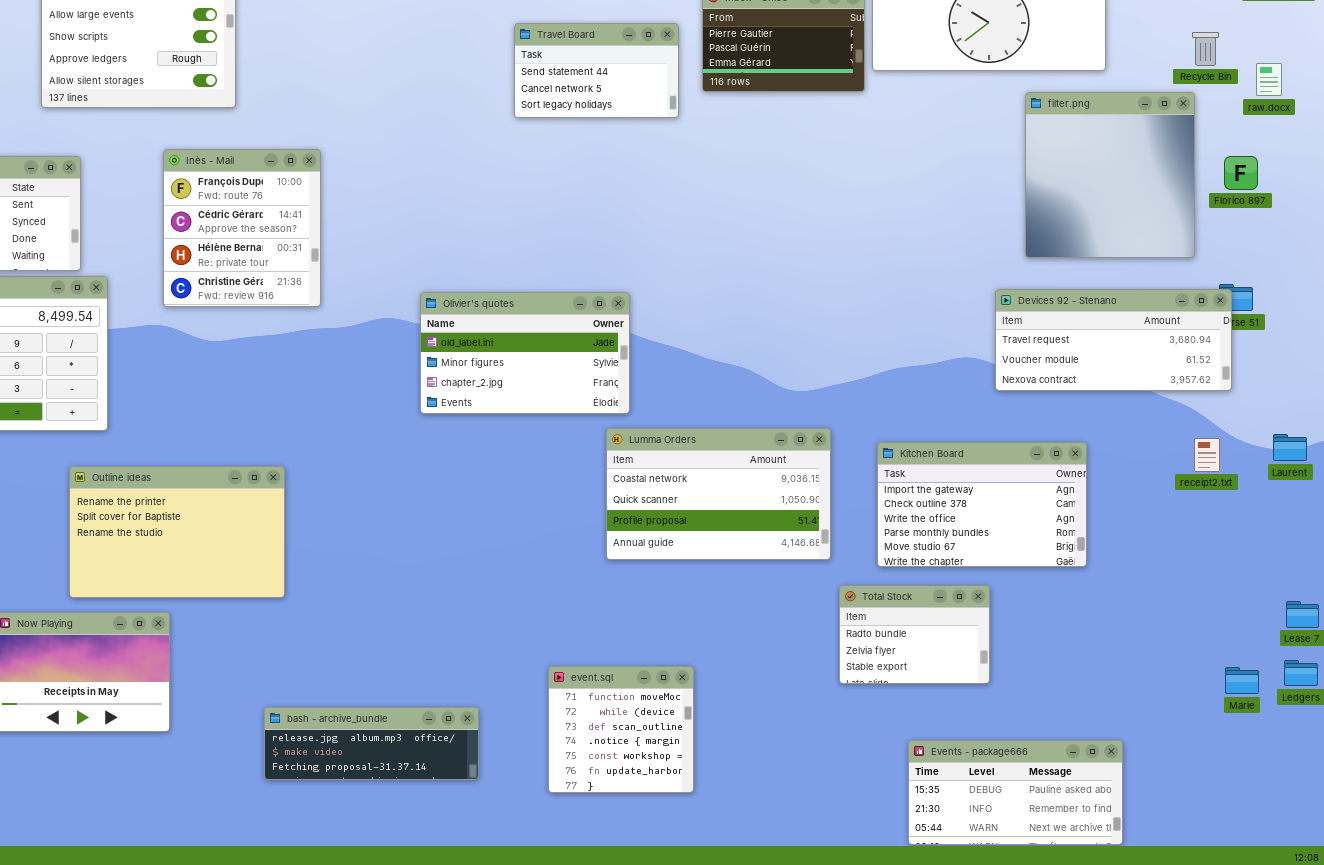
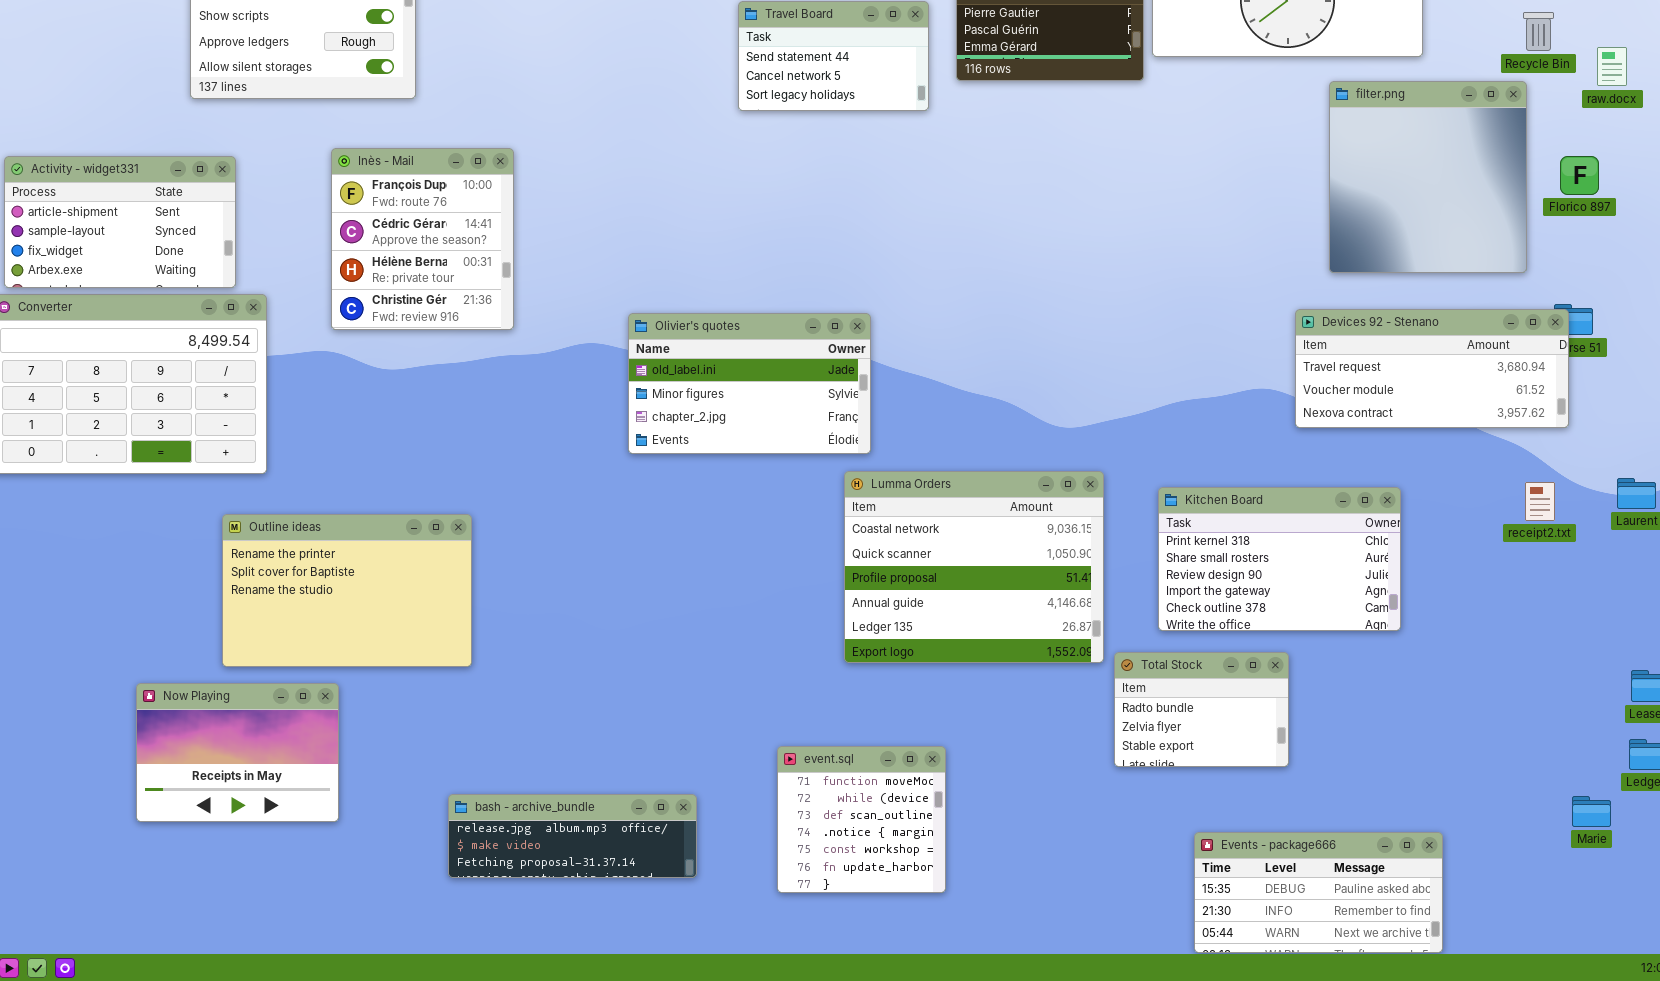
Lumma Orders: [606,428,831,560] -> [844,471,1104,663], resized
Kitchen Board: [877,442,1087,567] -> [1158,487,1401,631], scrolled up 3 rows
Marie: [1225,667,1259,694] -> [1572,796,1611,827], moved

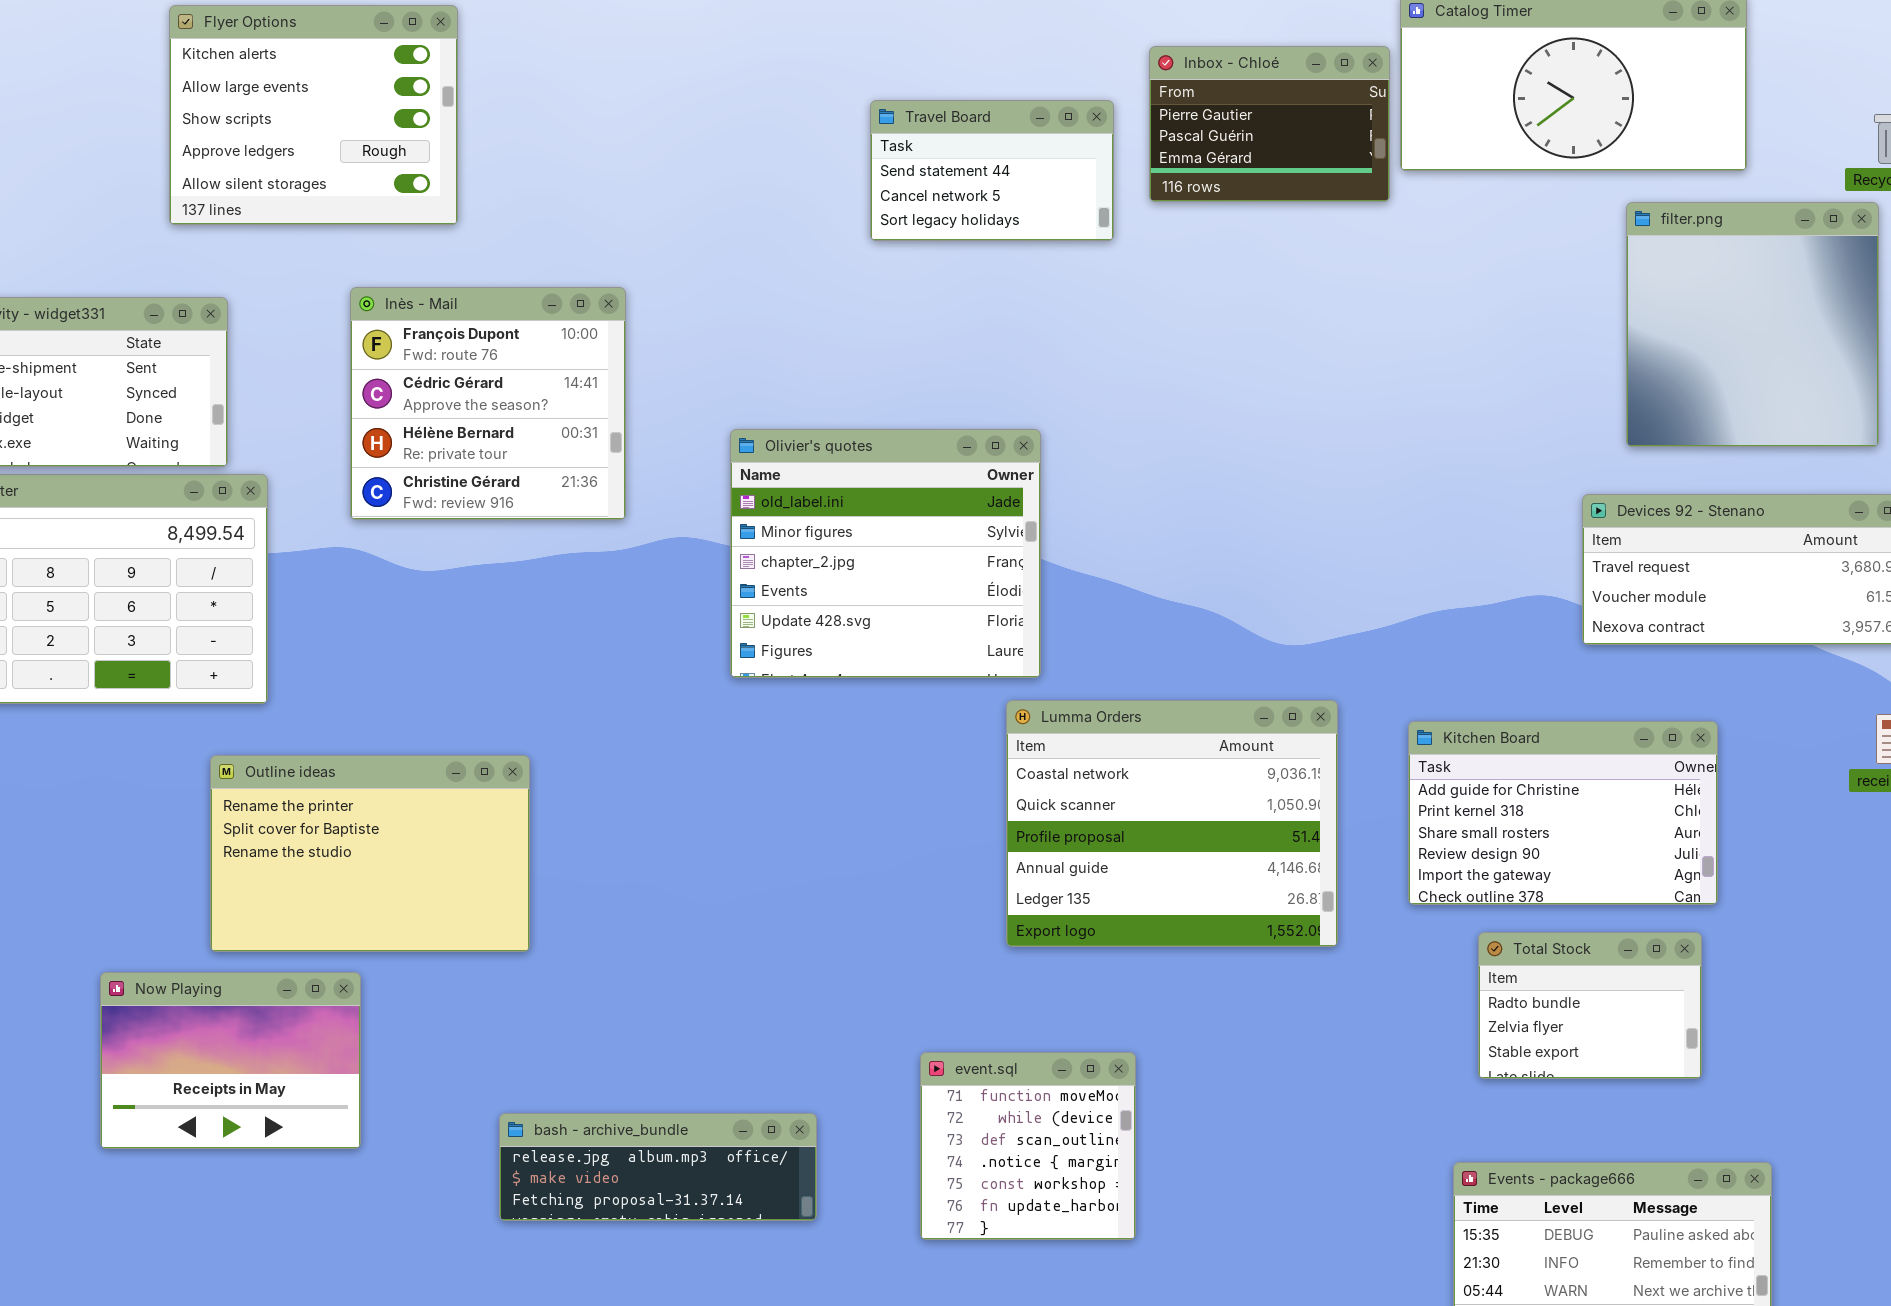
Inès - Mail: [331,148,514,330] -> [350,287,626,520], resized
Olivier's quotes: [628,313,871,454] -> [730,429,1041,678], resized
Kitchen Board: [1158,487,1401,631] -> [1408,721,1718,905], scrolled up 1 row
Total Stock: [1114,652,1289,767] -> [1478,932,1702,1079], moved

